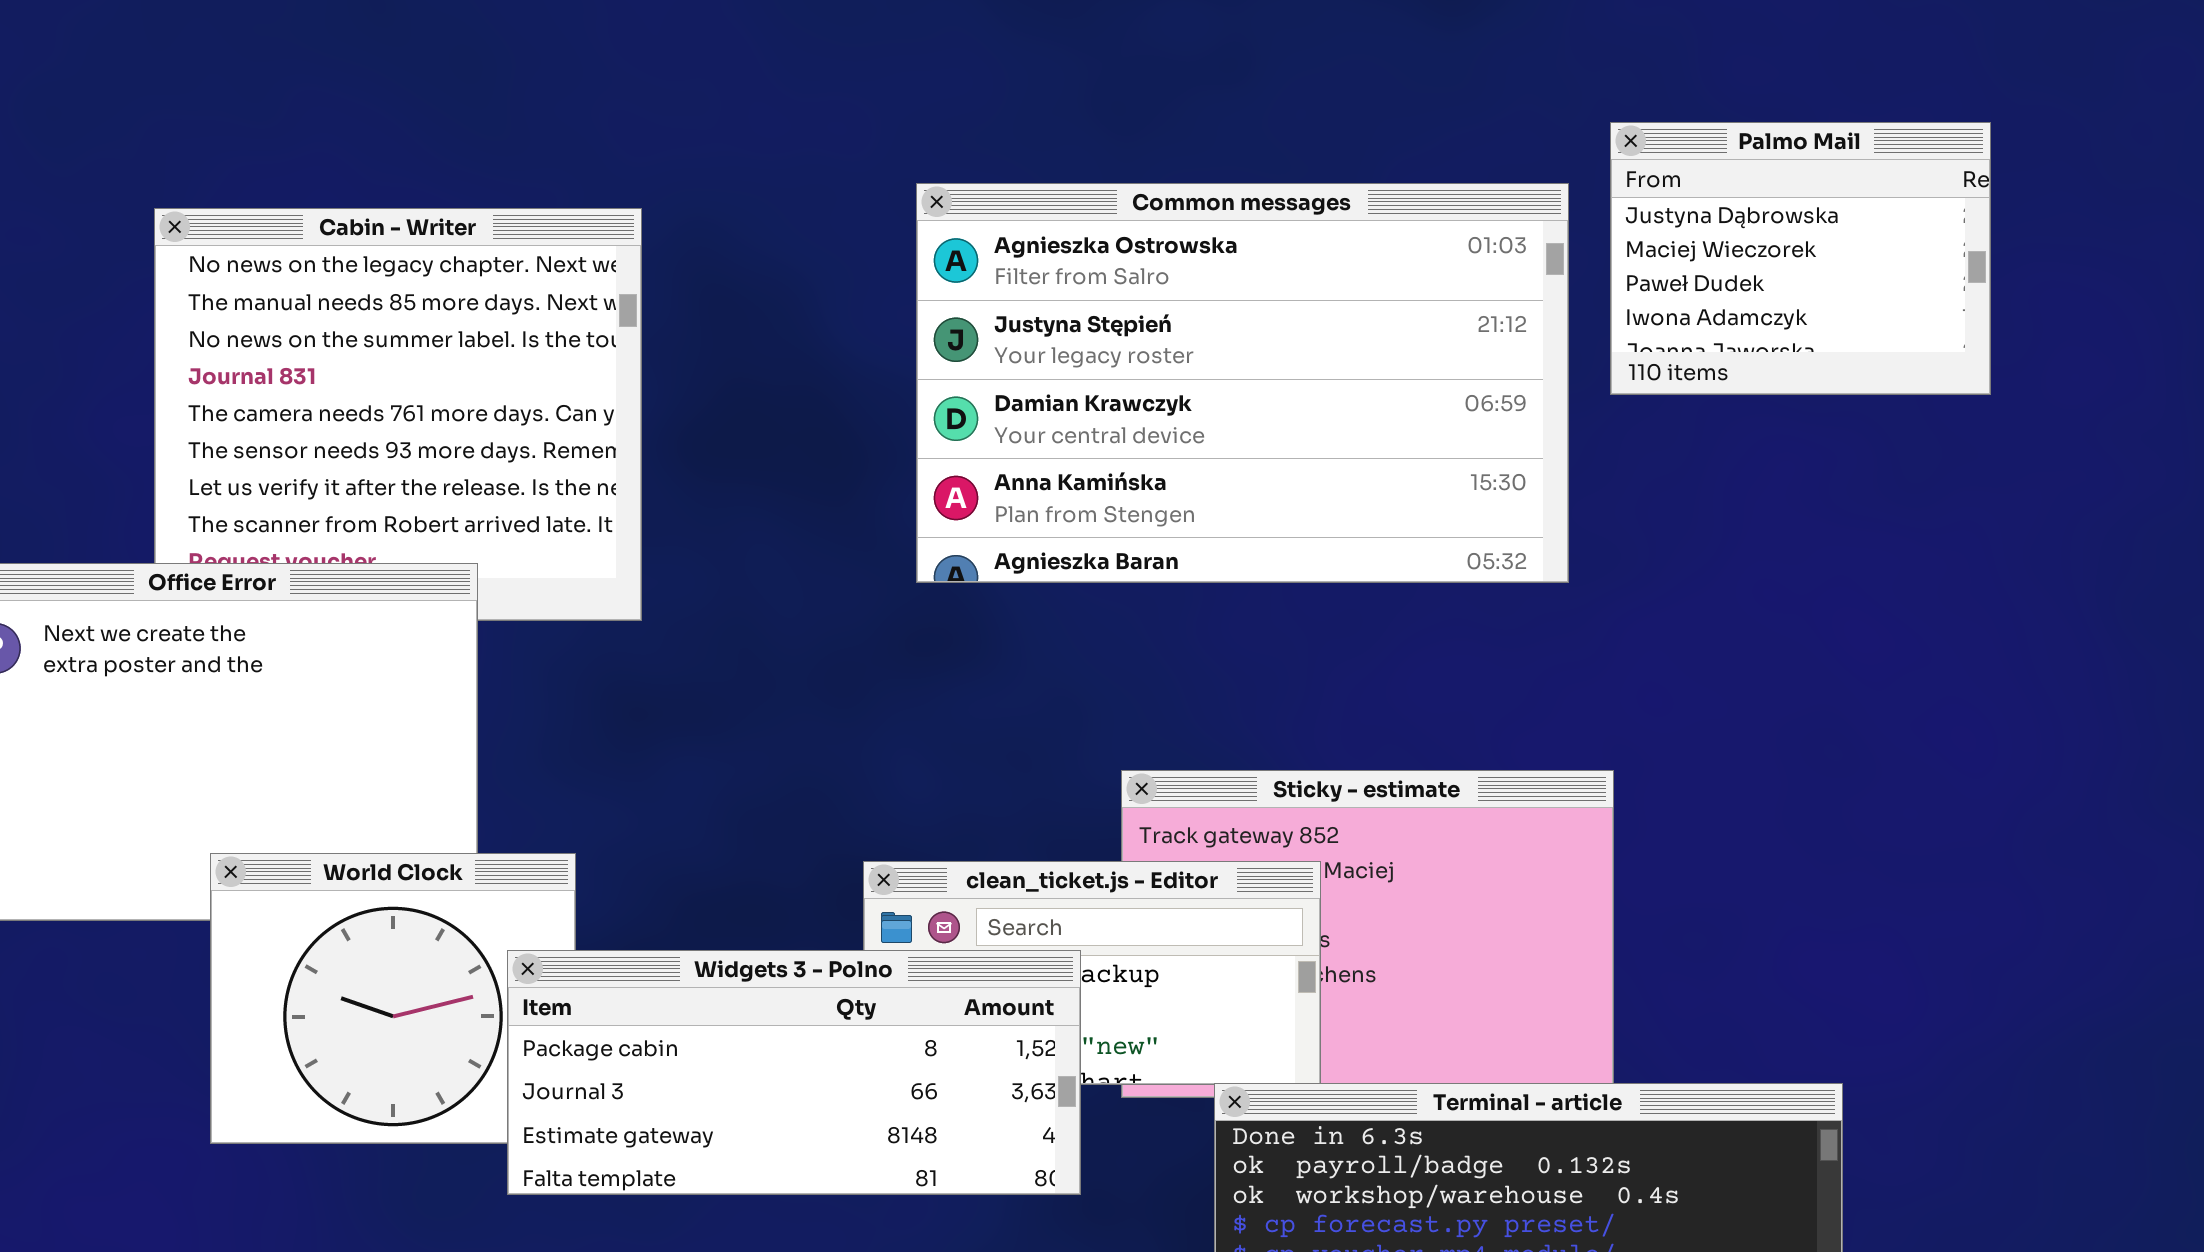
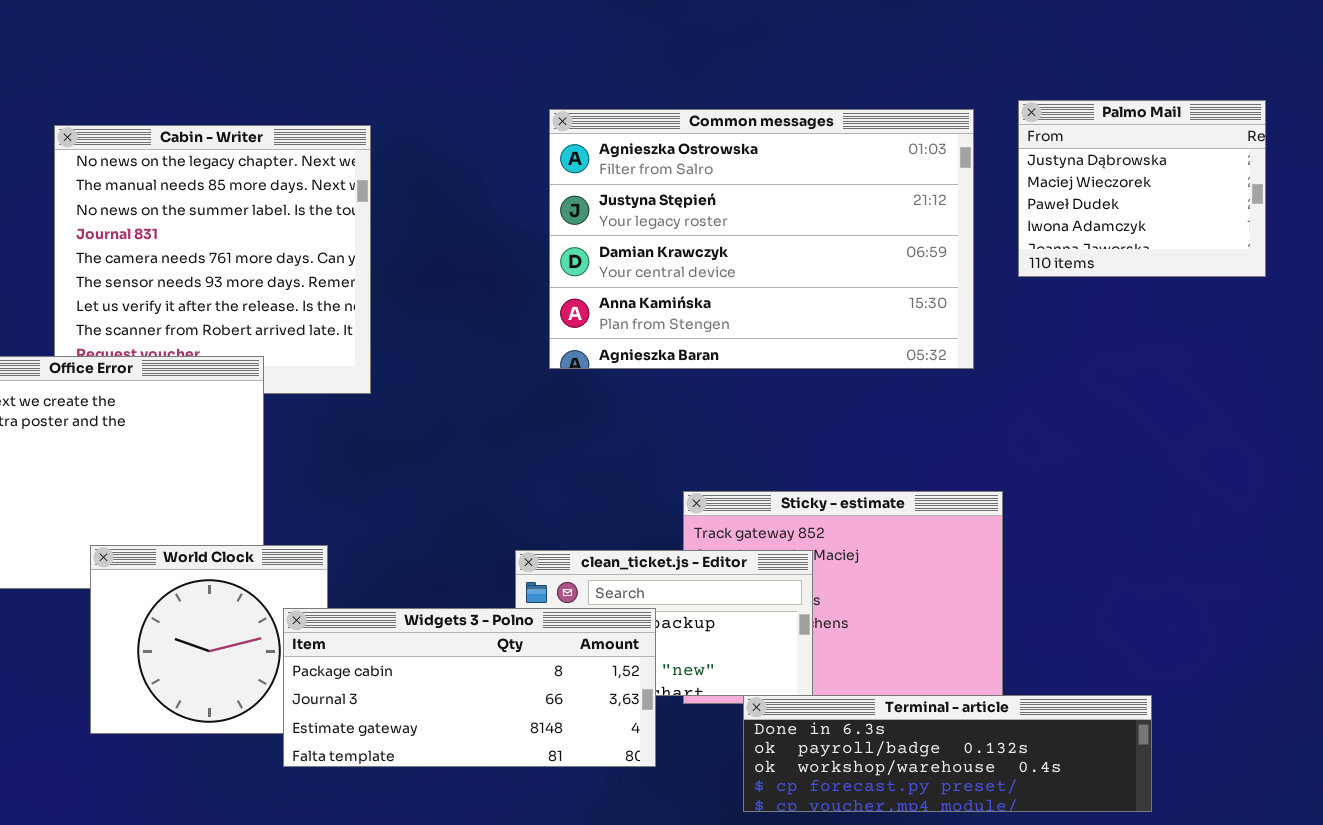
Palmo Mail: [1610,122,1991,395] -> [1018,100,1266,277], moved

